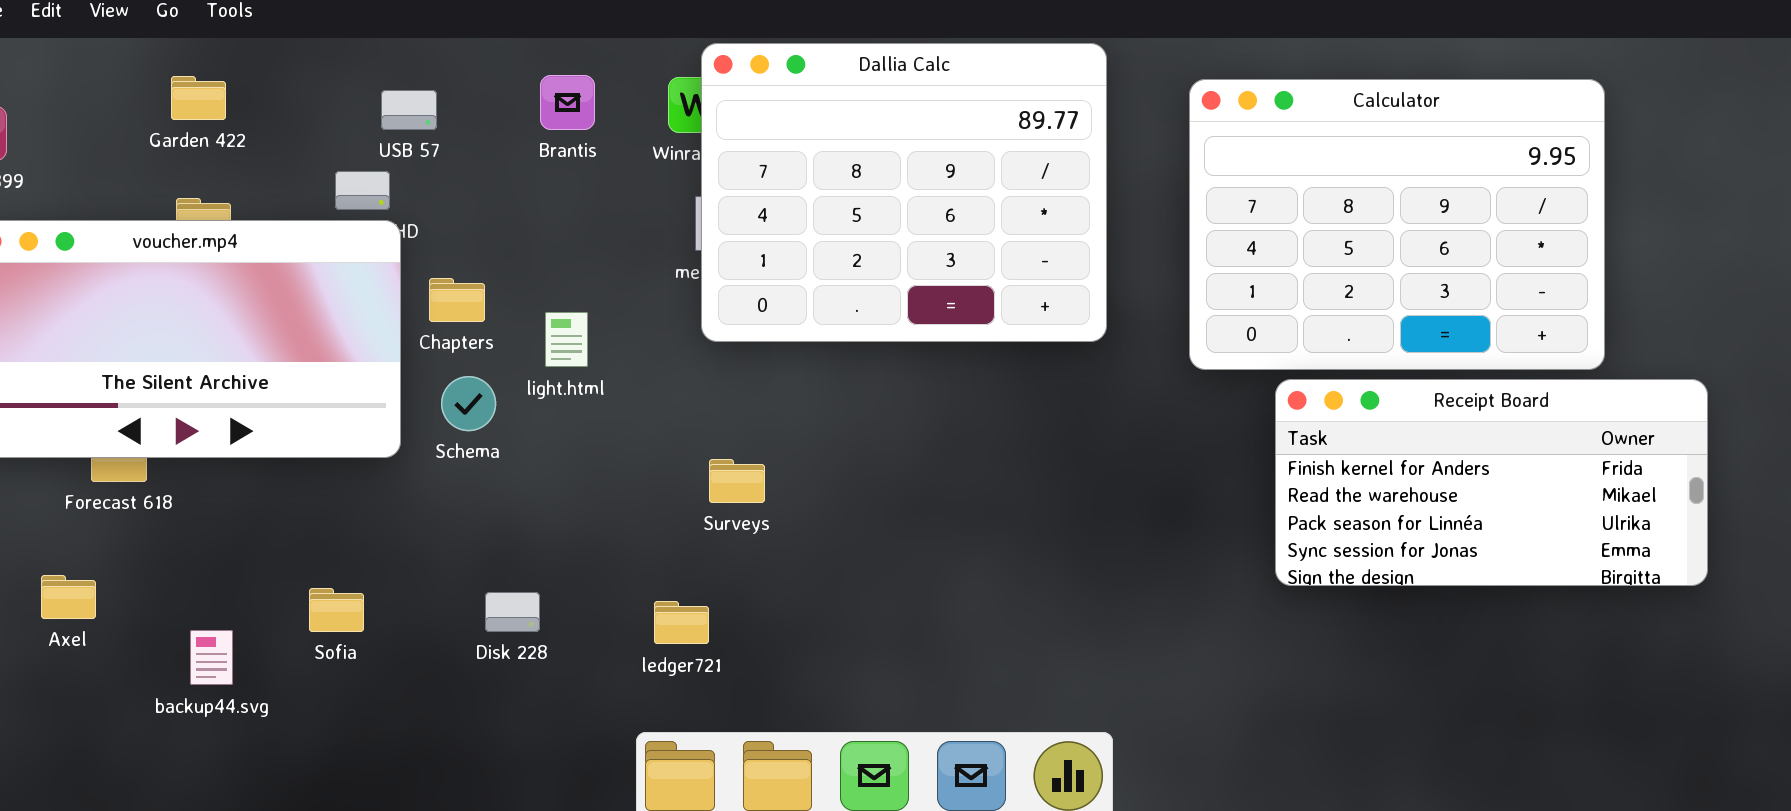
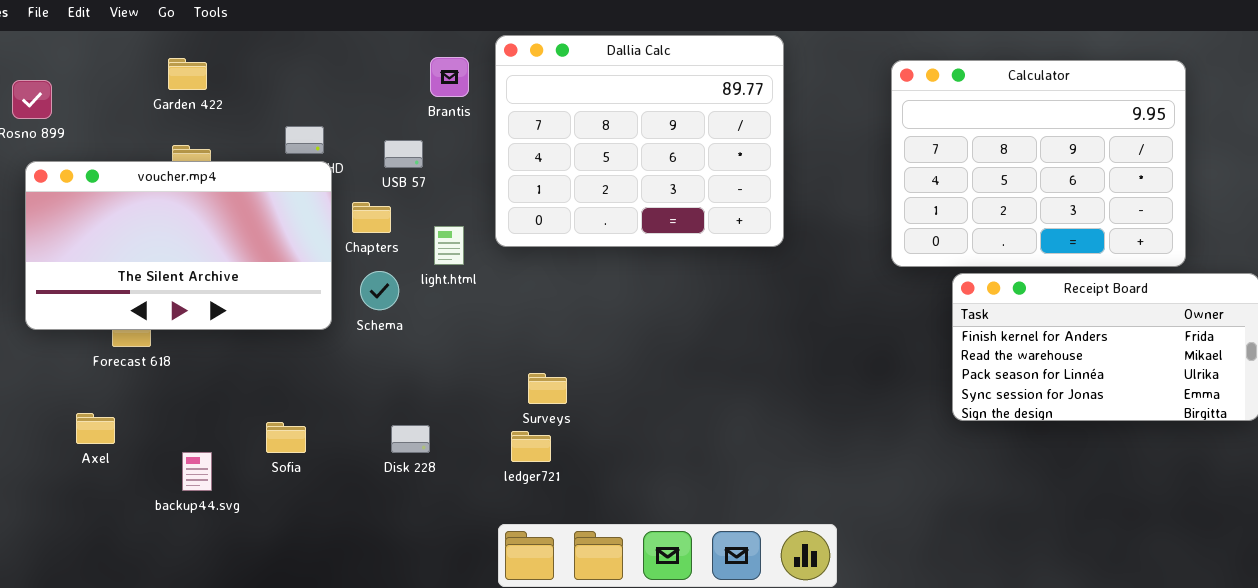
Dallia Calc: [701,43,1107,342] -> [495,35,784,247], moved
USB 57: [381,90,437,130] -> [384,140,423,168], moved
Surveys: [709,459,765,503] -> [528,373,567,404], moved

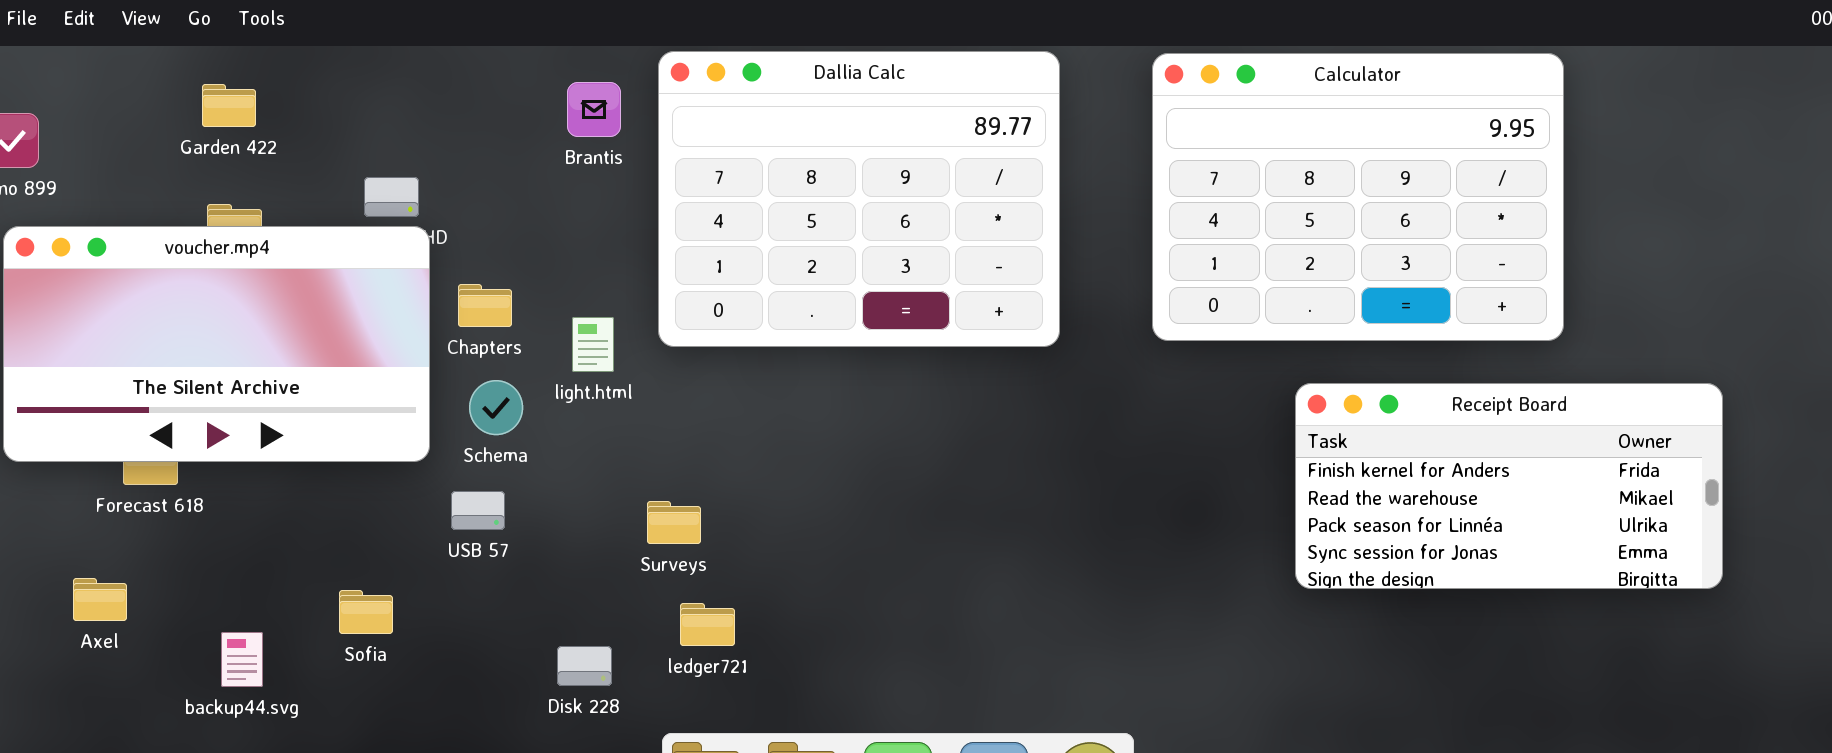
Calculator: [891,60,1186,267] -> [1152,53,1564,341], moved
USB 57: [384,140,423,168] -> [451,491,505,530], moved
Surveys: [528,373,567,404] -> [647,501,701,544], moved
Disk 228: [391,425,430,453] -> [557,646,612,686], moved

